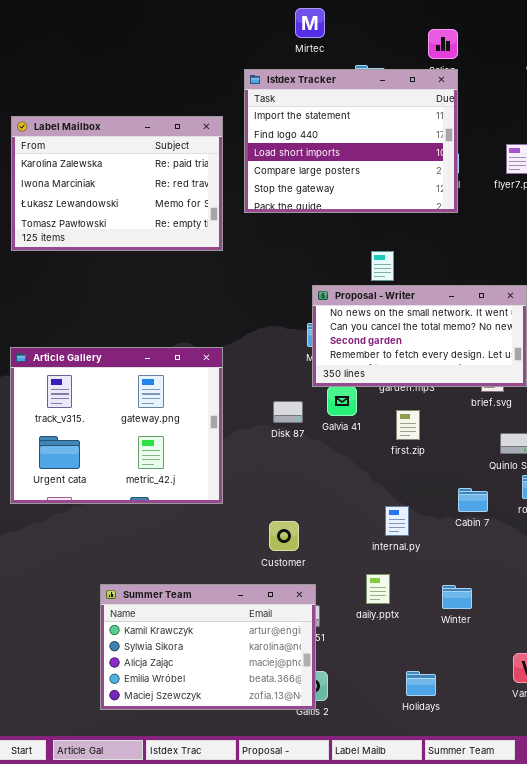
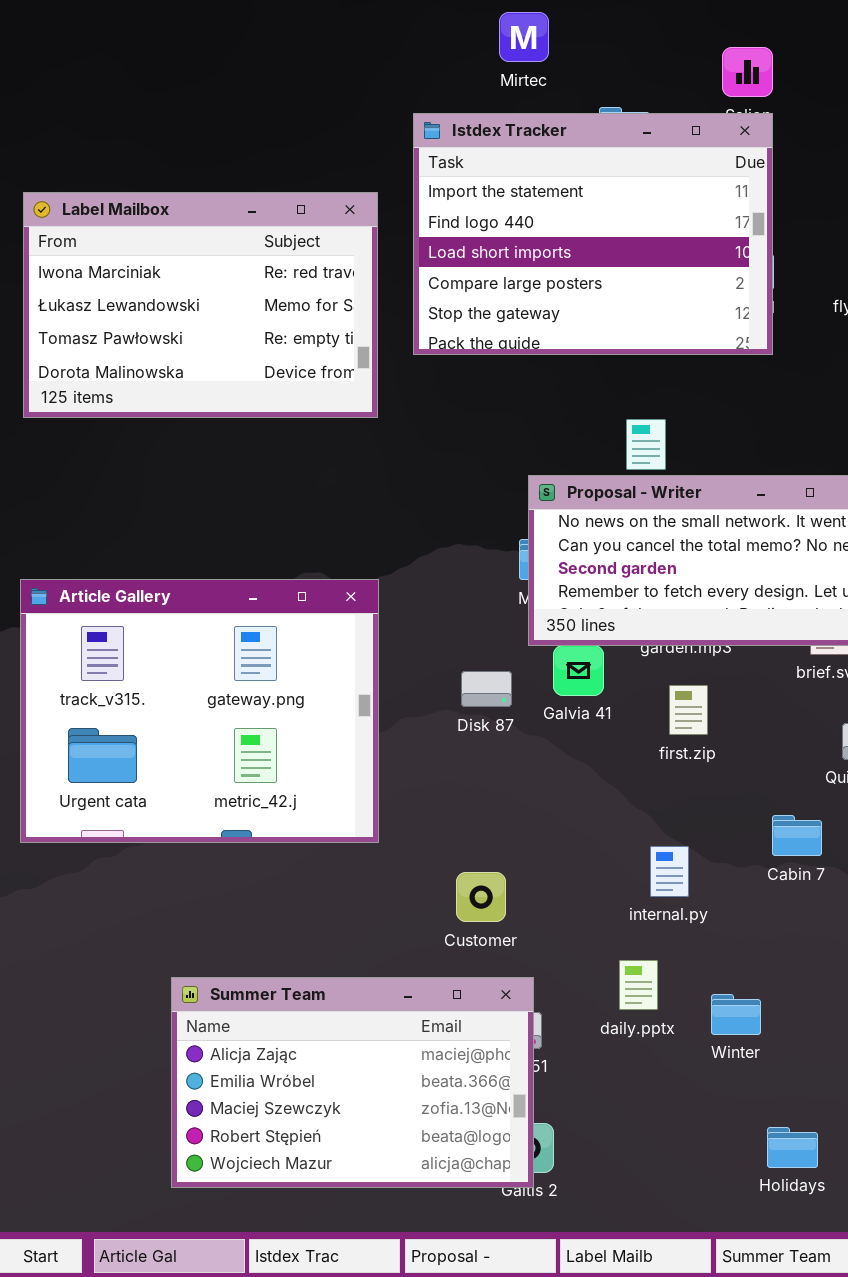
Label Mailbox: [11,116,223,251] -> [23,192,378,418], scrolled down 1 row
Summer Team: [100,584,316,710] -> [171,977,534,1188], scrolled down 2 rows
Winter: [442,585,472,609] -> [711,994,761,1035], moved
Holidays: [406,671,436,696] -> [767,1127,818,1168], moved

